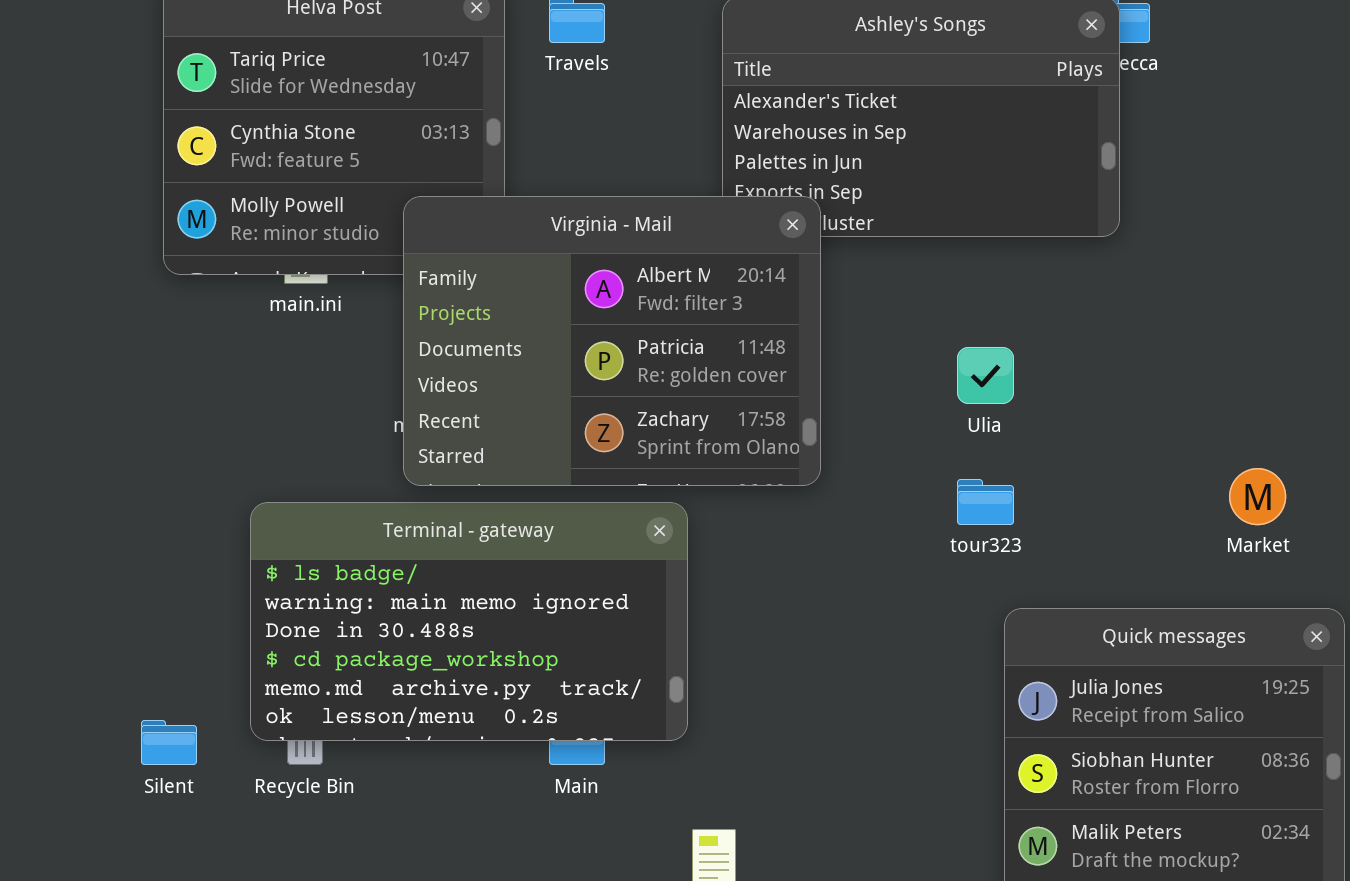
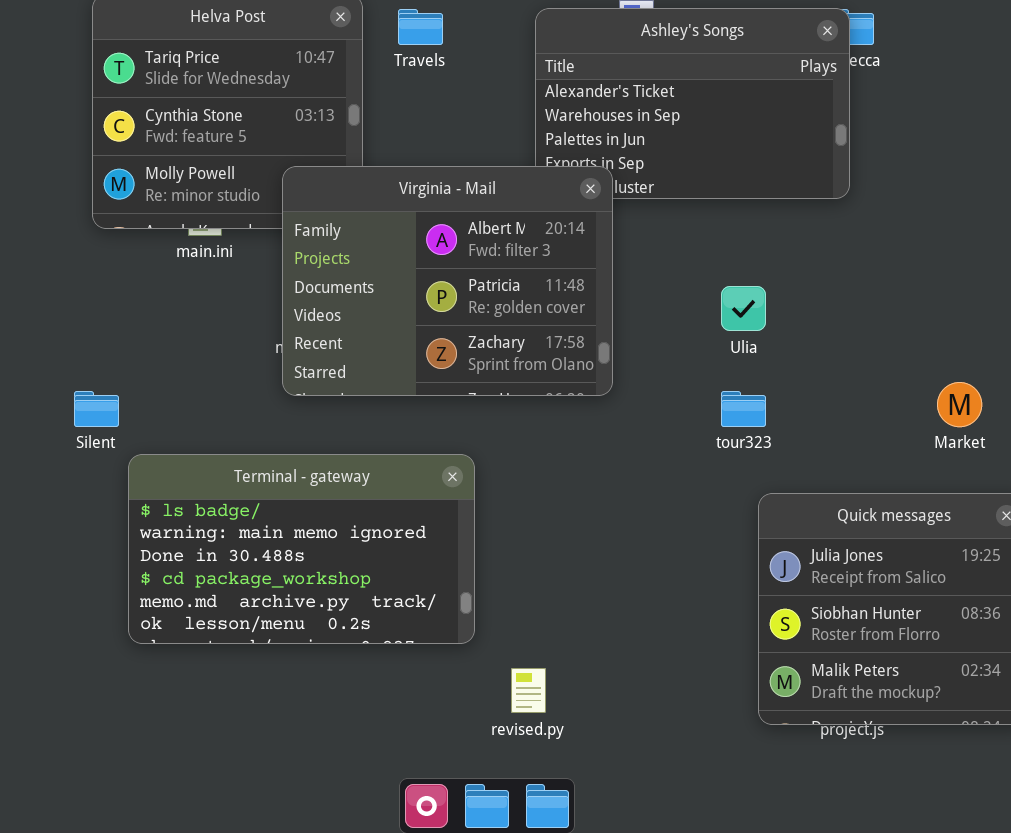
Terminal - gateway: [250,502,688,741] -> [128,454,475,644], moved
Silent: [141,720,197,765] -> [74,391,119,427], moved

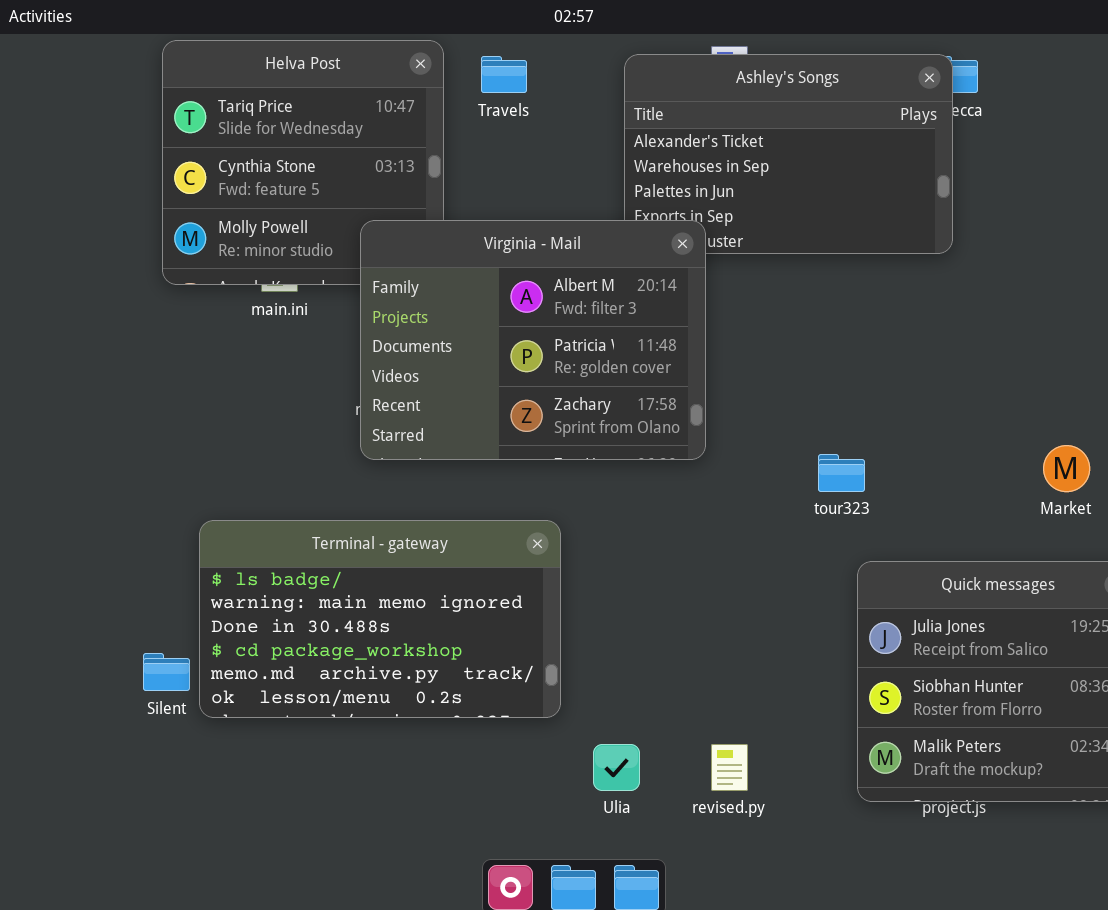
Ulia: [721,286,766,331] -> [593,744,640,791], moved
Silent: [74,391,119,427] -> [143,653,190,691], moved
revised.py: [511,668,546,713] -> [711,744,748,791], moved

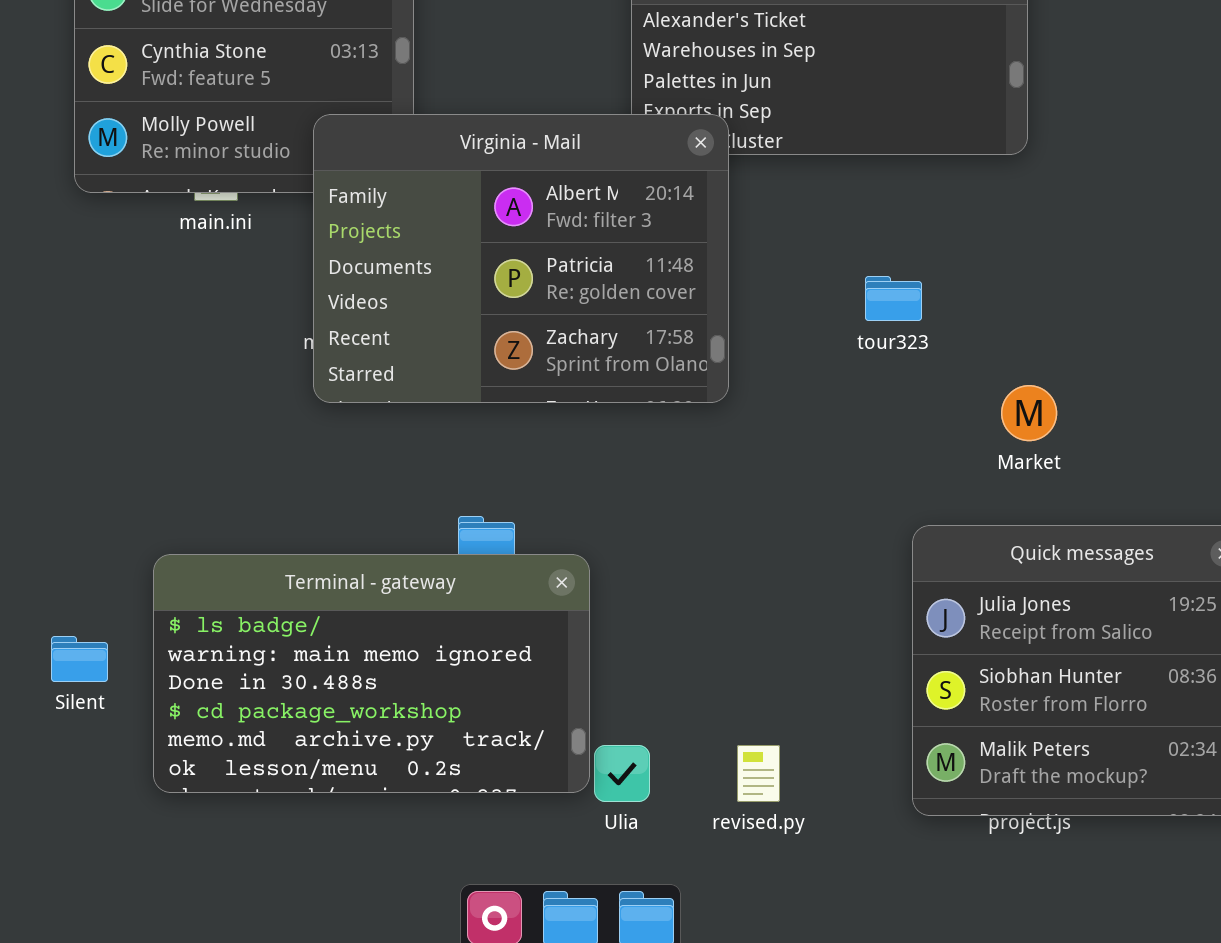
Market: [1043,445,1090,492] -> [1001,385,1057,441], moved
tour323: [818,454,865,492] -> [865,276,922,321], moved
Terminal - gateway: [199,520,561,718] -> [153,554,590,793], moved

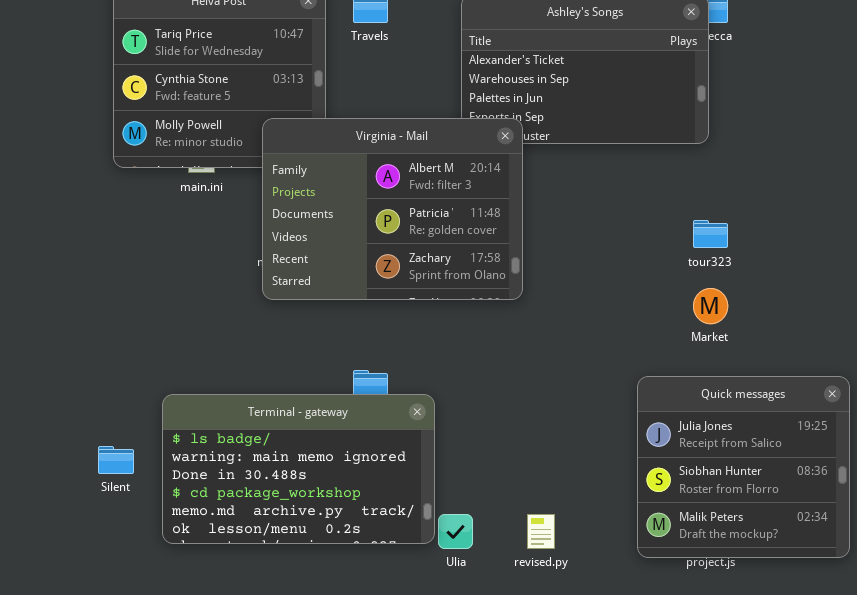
tour323: [865,276,922,321] -> [693,220,728,248], moved

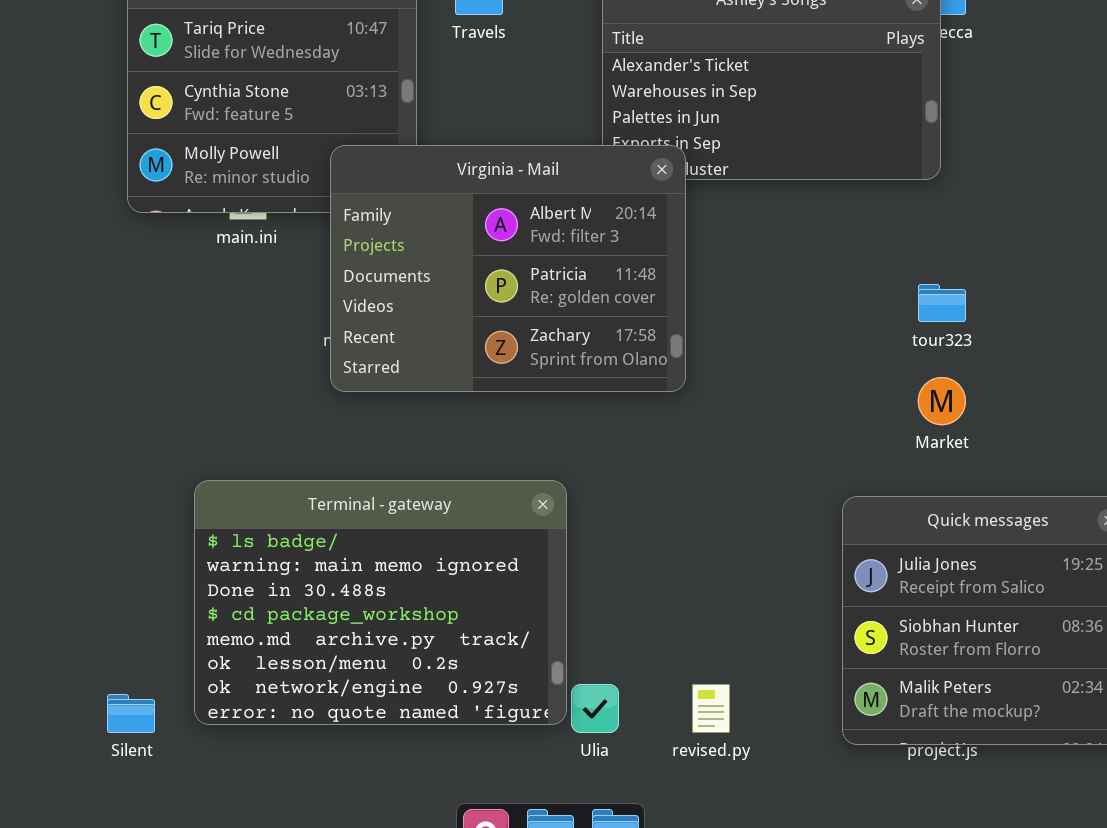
Terminal - gateway: [162,394,435,544] -> [194,480,567,725], resized
Silent: [98,446,134,474] -> [107,694,155,733], moved

